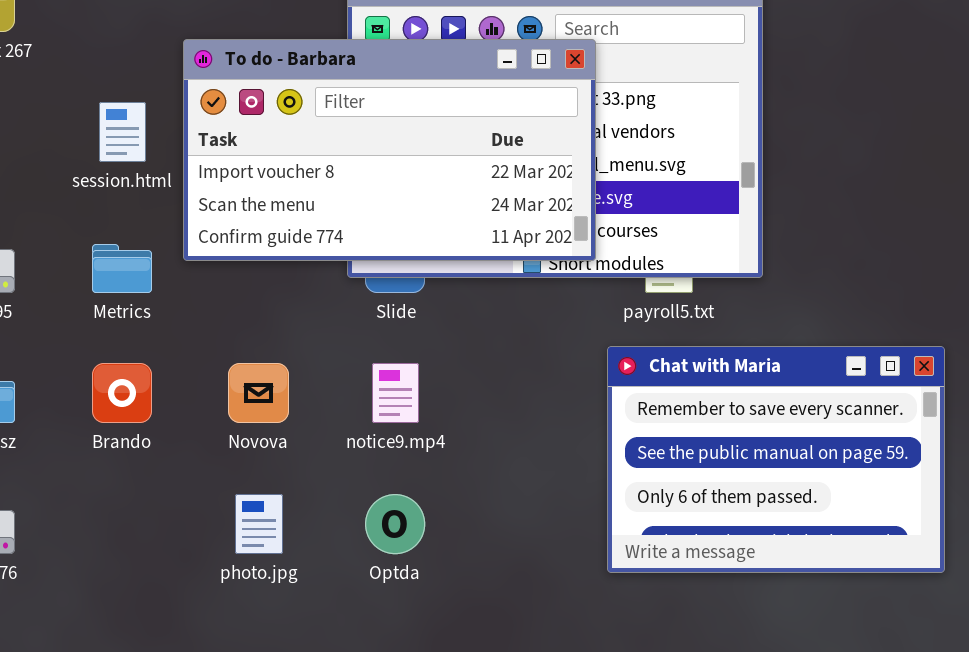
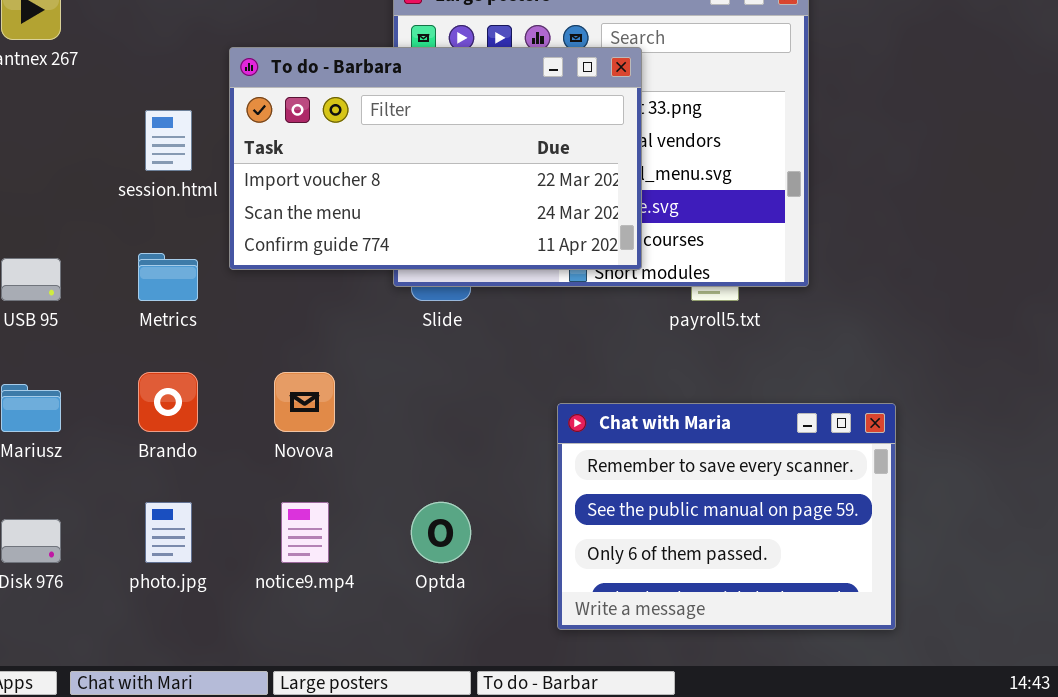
Chat with Maria: [607,346,945,573] -> [557,403,896,630], moved
notice9.mp4: [372,363,419,423] -> [281,502,329,563], moved
photo.jpg: [235,494,283,554] -> [145,502,192,563], moved

